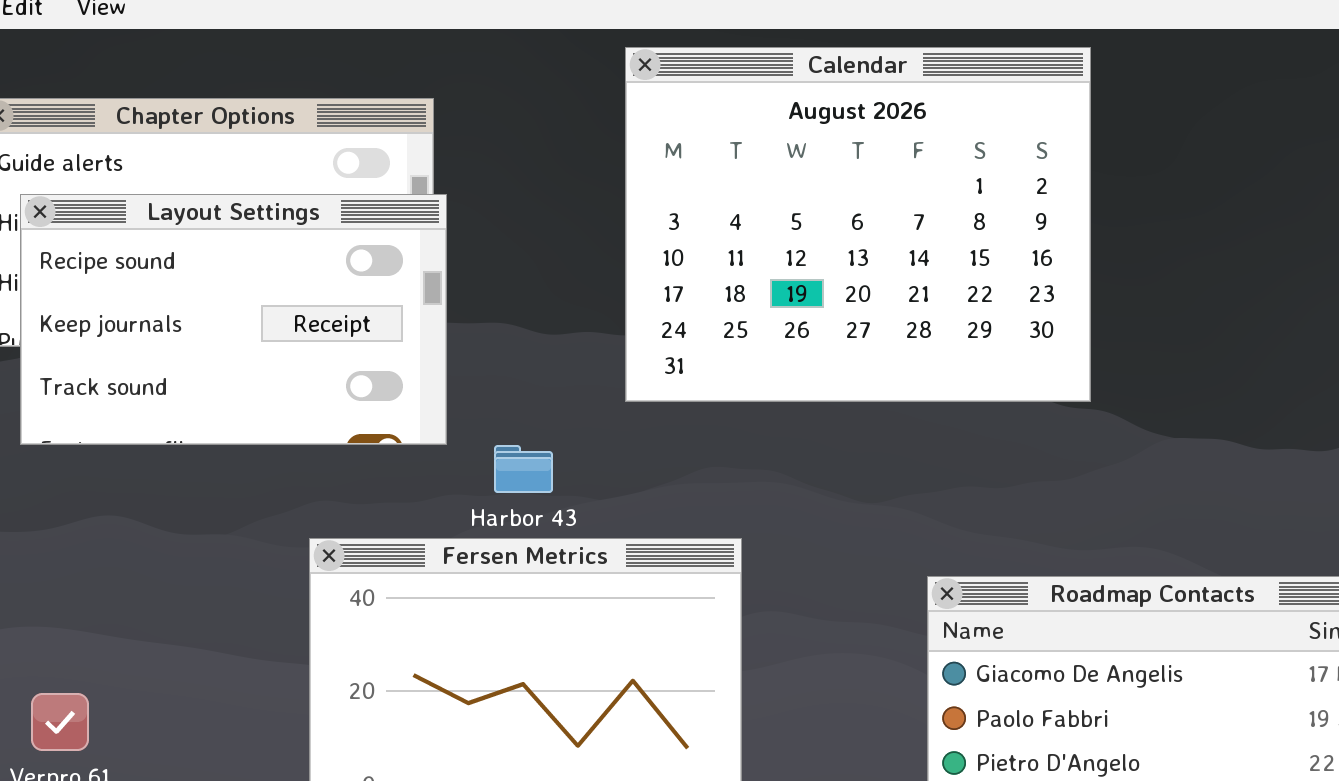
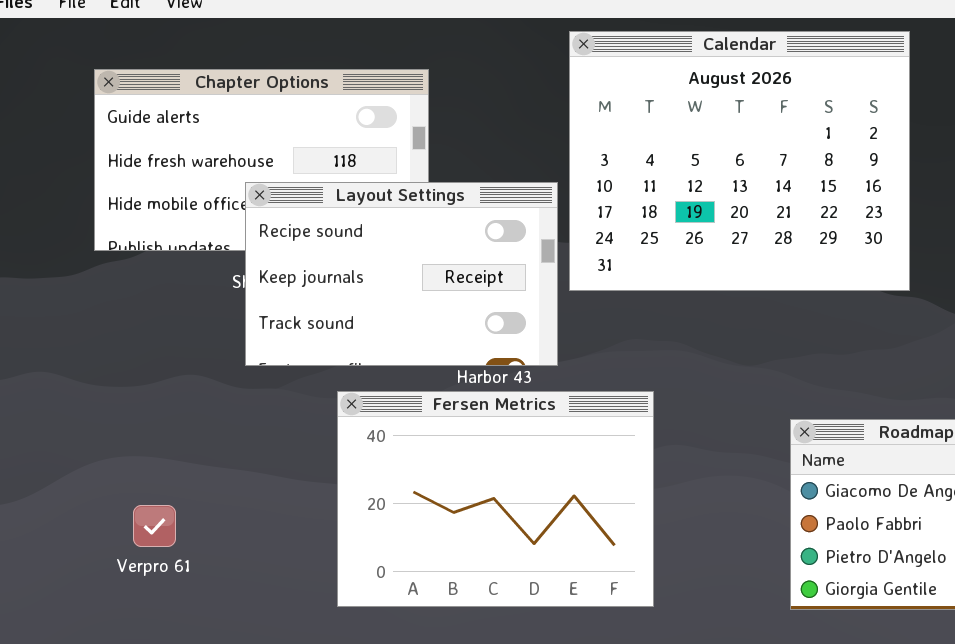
Layout Settings: [20,194,447,445] -> [245,182,558,366], moved

